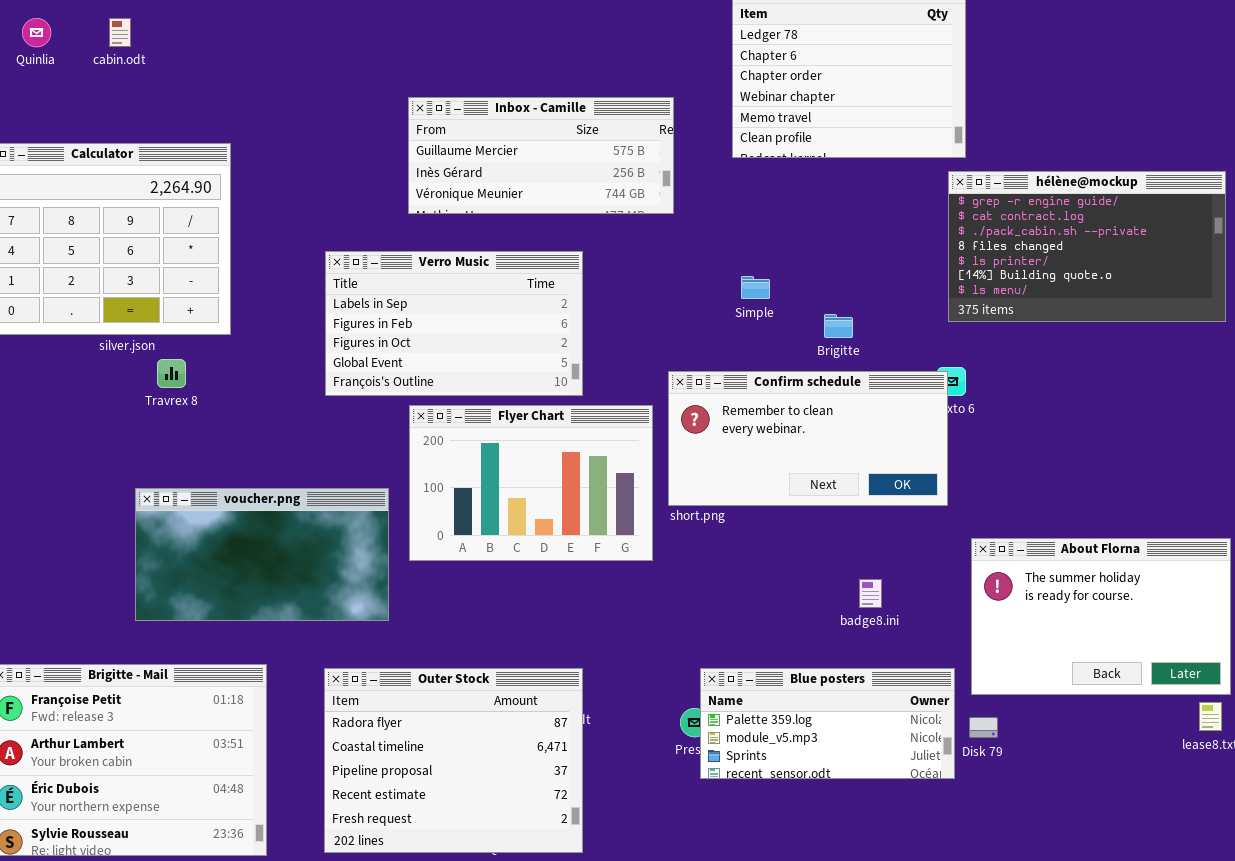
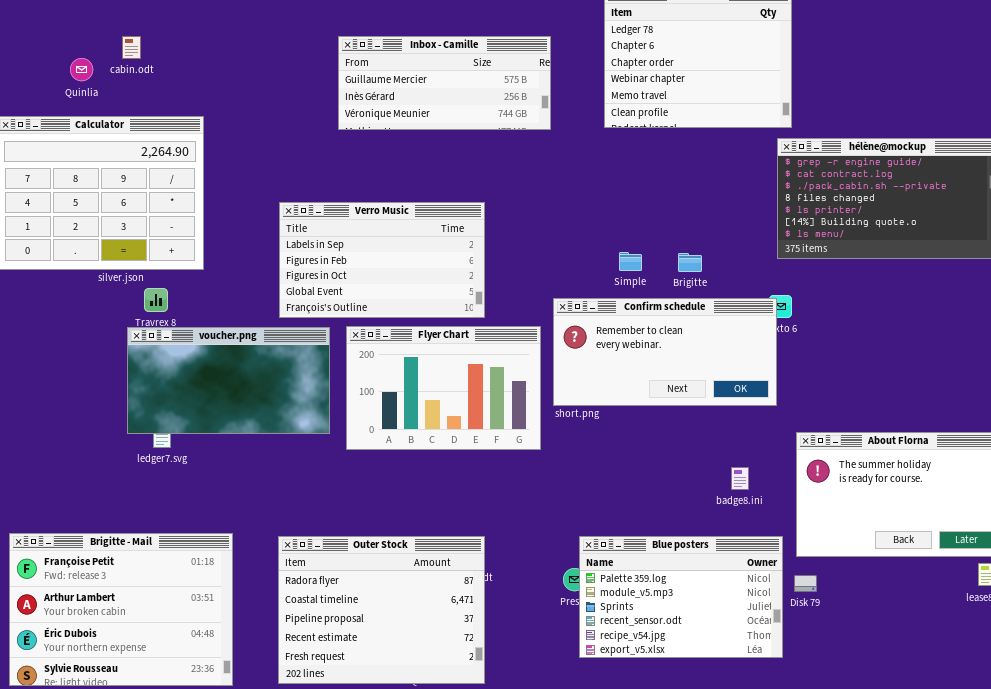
Quinlia: [22,18,51,47] -> [70,58,93,81], moved
cabin.odt: [109,18,131,47] -> [122,36,141,59], moved
Inbox - Camille: [408,97,674,214] -> [338,36,551,130], moved
Simple: [741,276,770,299] -> [619,252,642,271], moved
voucher.png: [135,488,389,621] -> [127,327,330,434], moved
badge8.ini: [859,579,882,608] -> [731,467,749,490], moved
Blue posters: [700,668,955,779] -> [579,536,783,658], resized

